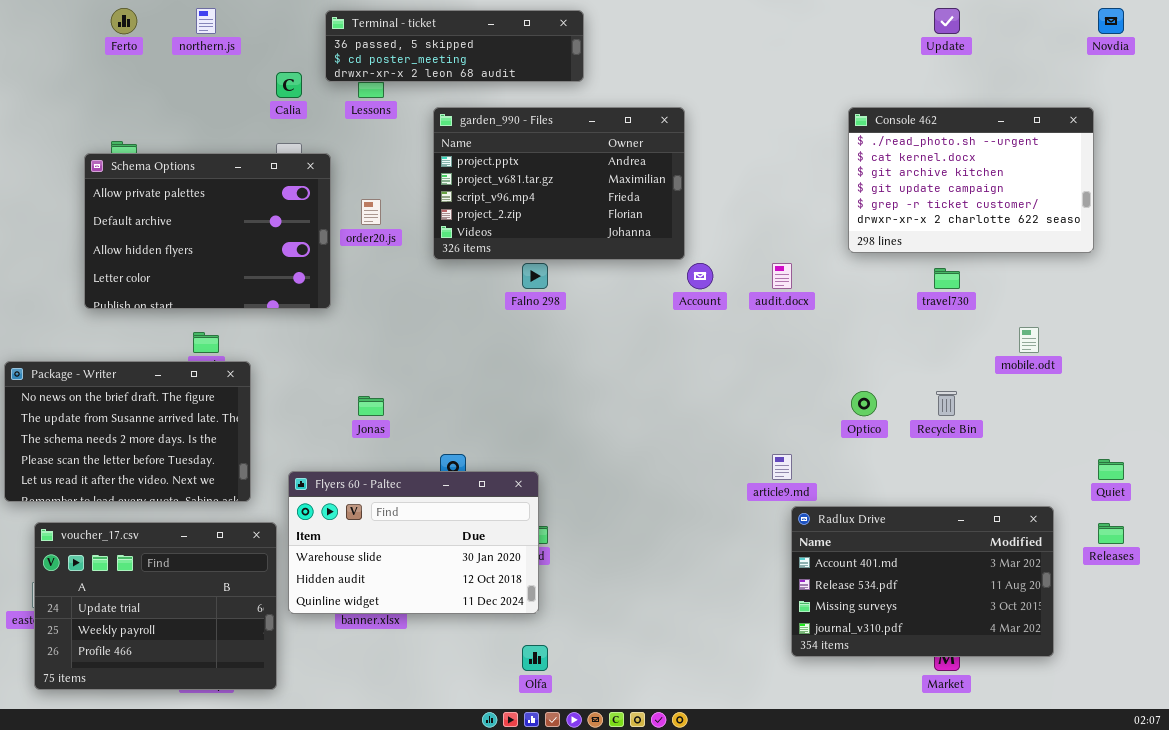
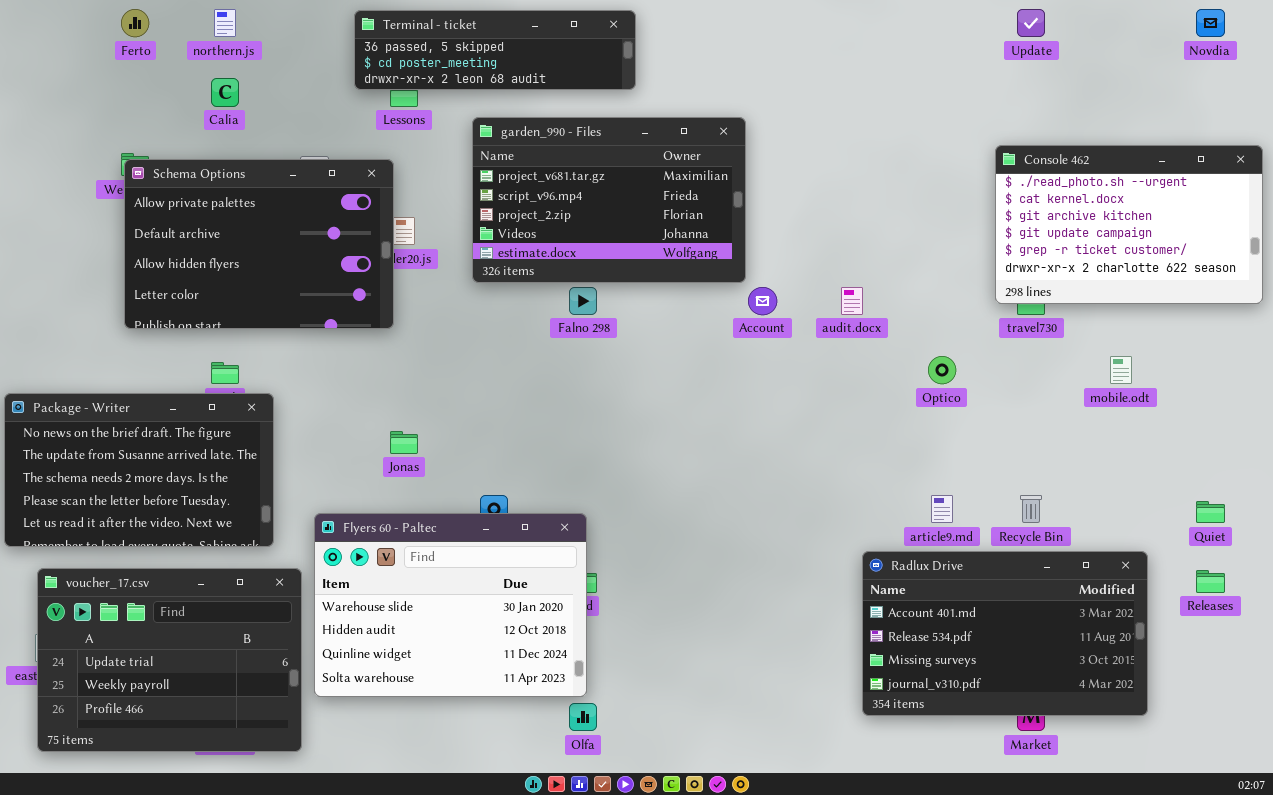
Calia: [276,72,302,98] -> [211,78,239,107], moved
garden_990 - Files: [433,107,685,260] -> [472,117,746,283], scrolled down 1 row
Console 462: [848,107,1094,253] -> [995,145,1263,304], moved
Schema Options: [84,153,331,309] -> [124,159,394,329], moved
Optico: [851,391,877,416] -> [928,356,956,384], moved
Recycle Bin: [936,391,957,416] -> [1020,495,1042,523], moved
article9.md: [772,454,792,480] -> [931,495,953,523], moved
Flyers 60 - Paltec: [288,471,539,614] -> [314,513,587,697], resized

